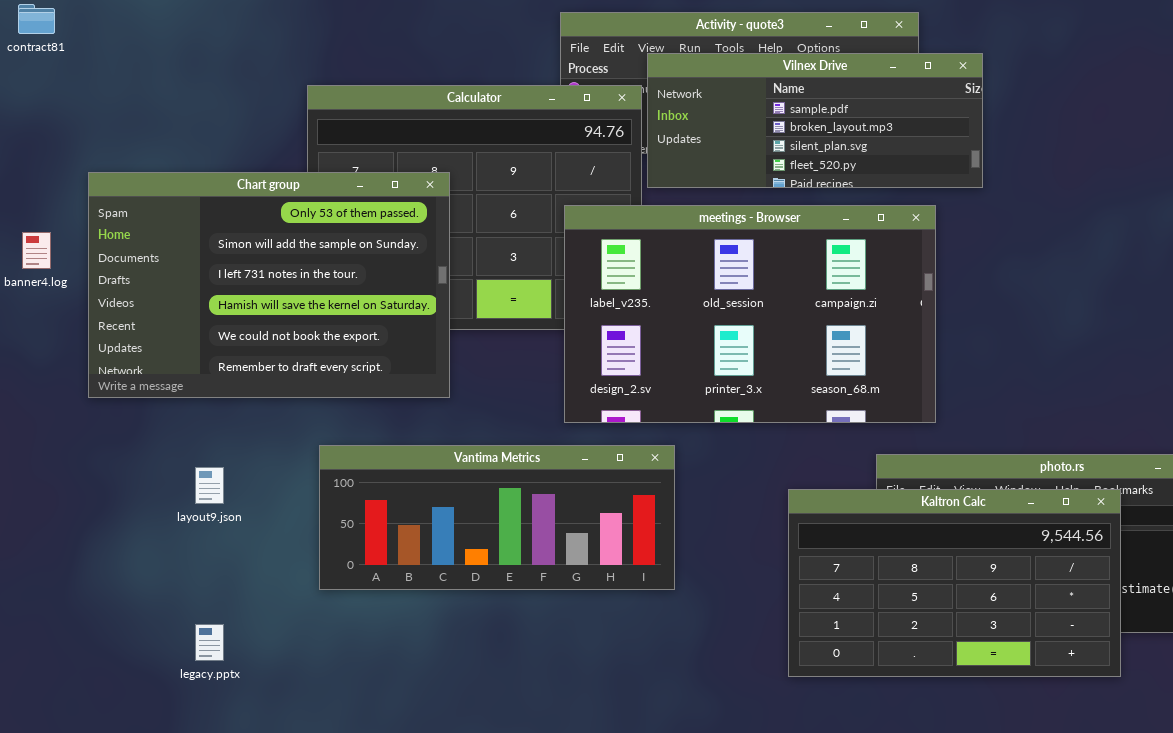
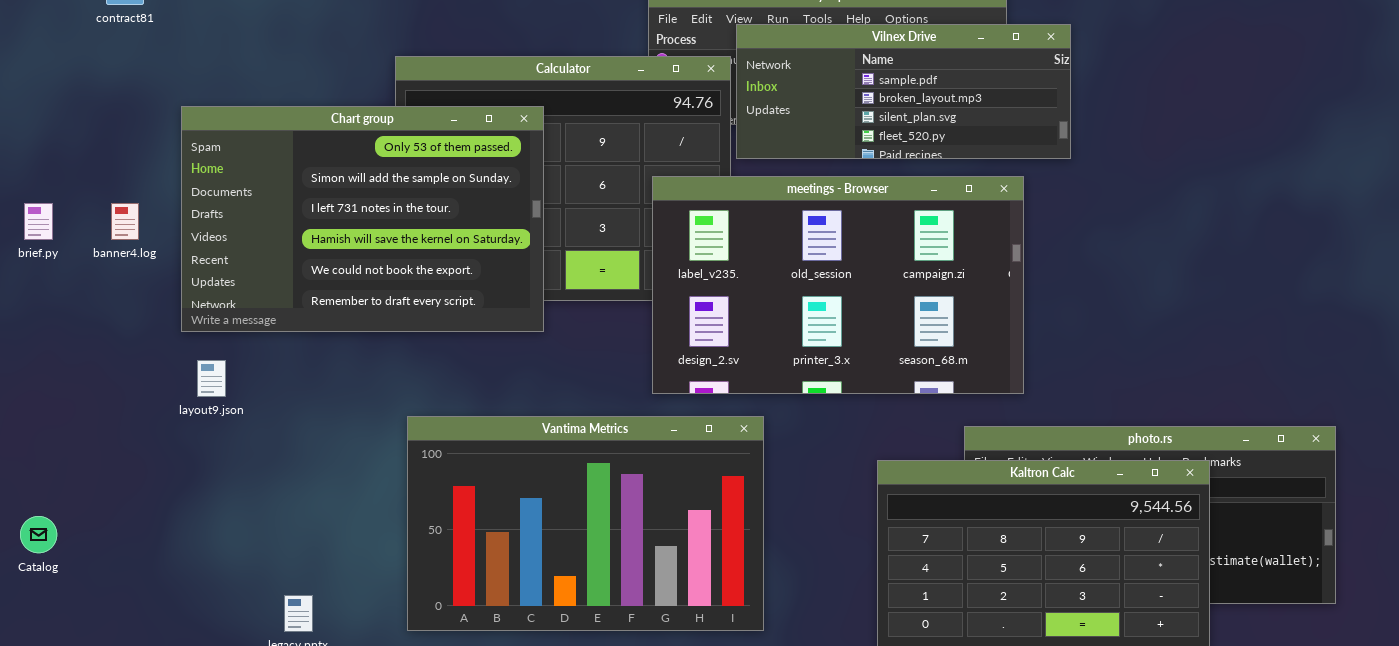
Chart group: [88,172,450,398] -> [181,106,544,332], moved
Vantima Metrics: [319,445,675,590] -> [407,416,764,631], resized
layout9.json: [195,467,224,504] -> [197,360,226,397], moved

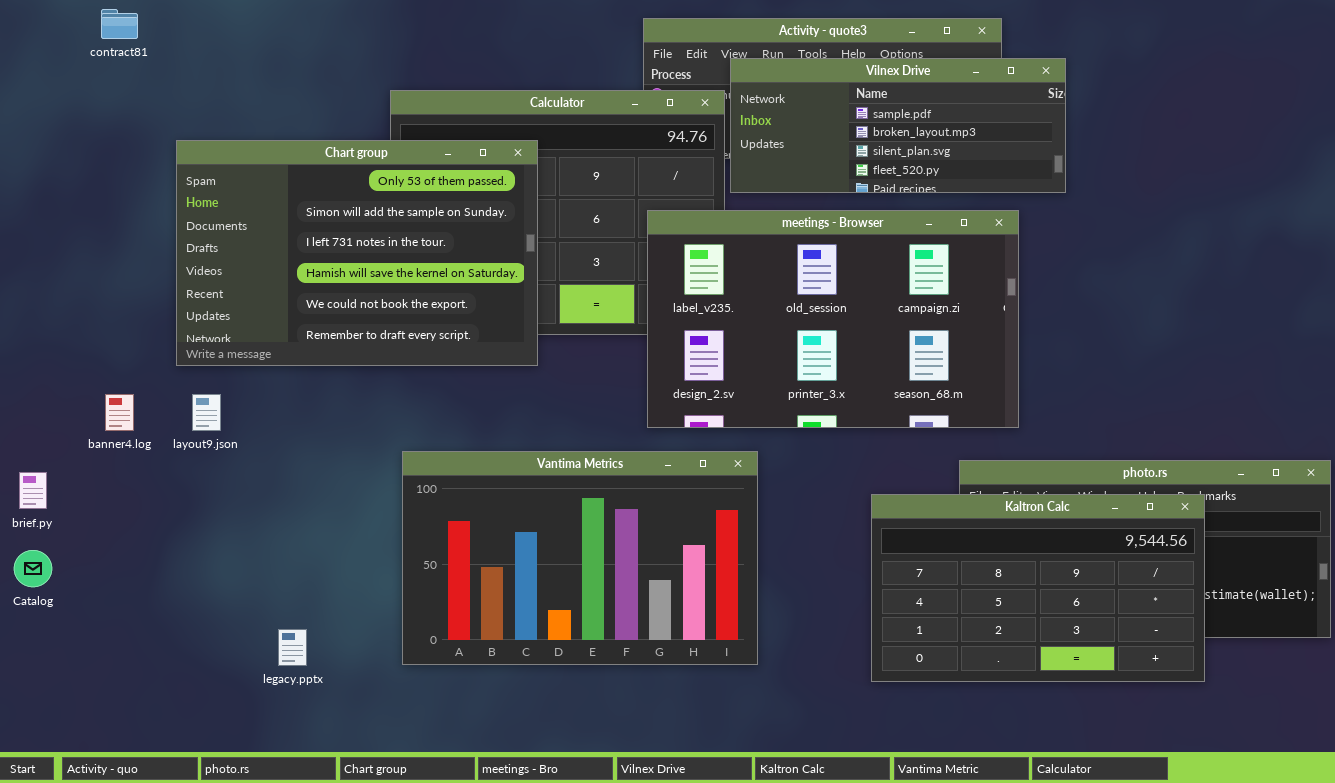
brief.py: [24,203,53,240] -> [19,472,47,509], moved
banner4.log: [111,203,139,240] -> [105,394,134,431], moved

